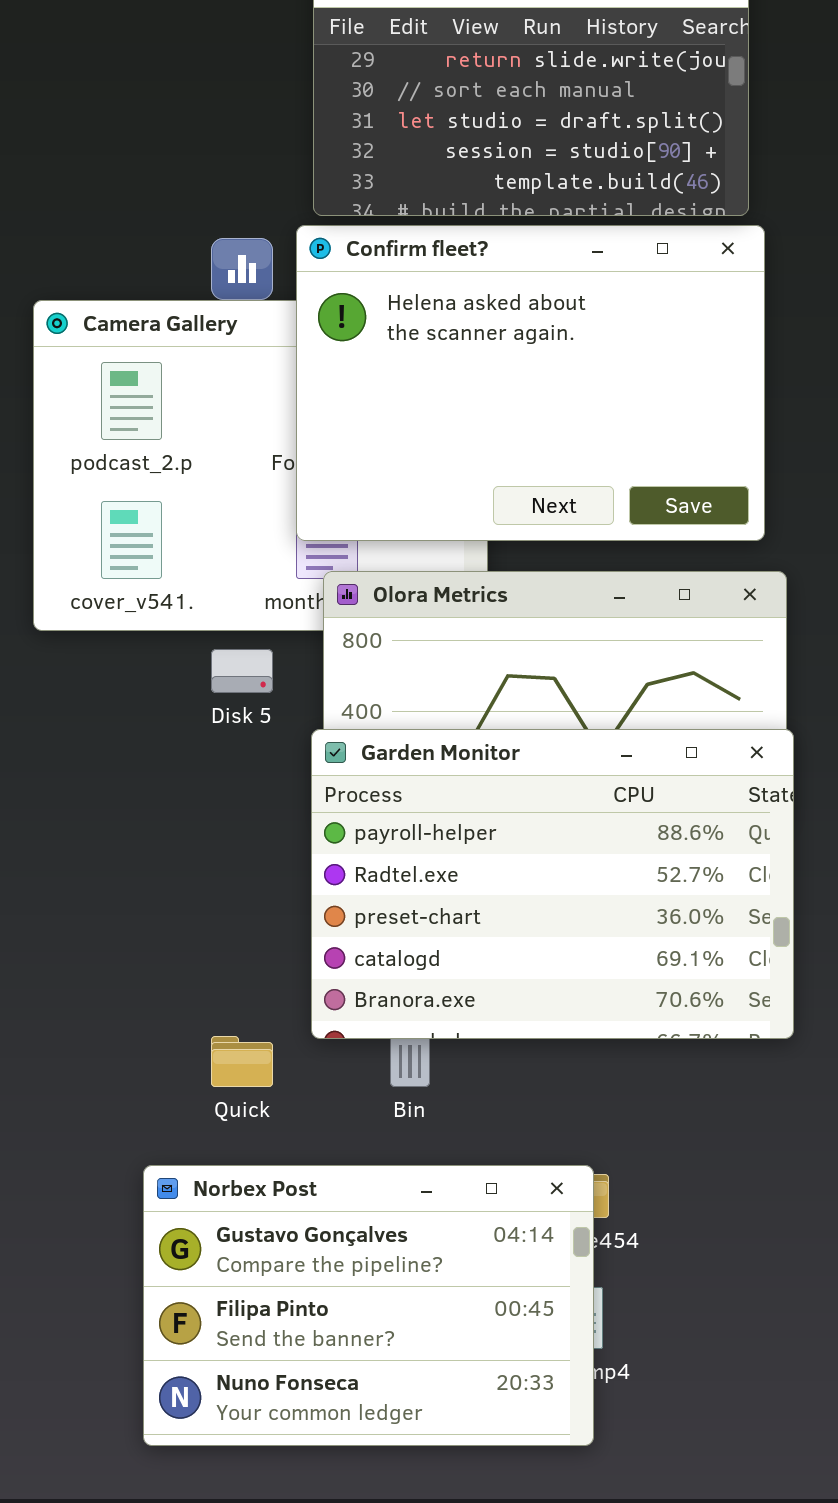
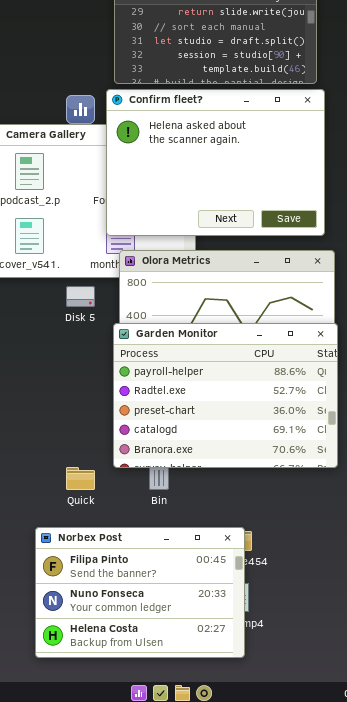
Norbex Post: [143,1165,594,1446] -> [35,527,245,658], scrolled down 1 row

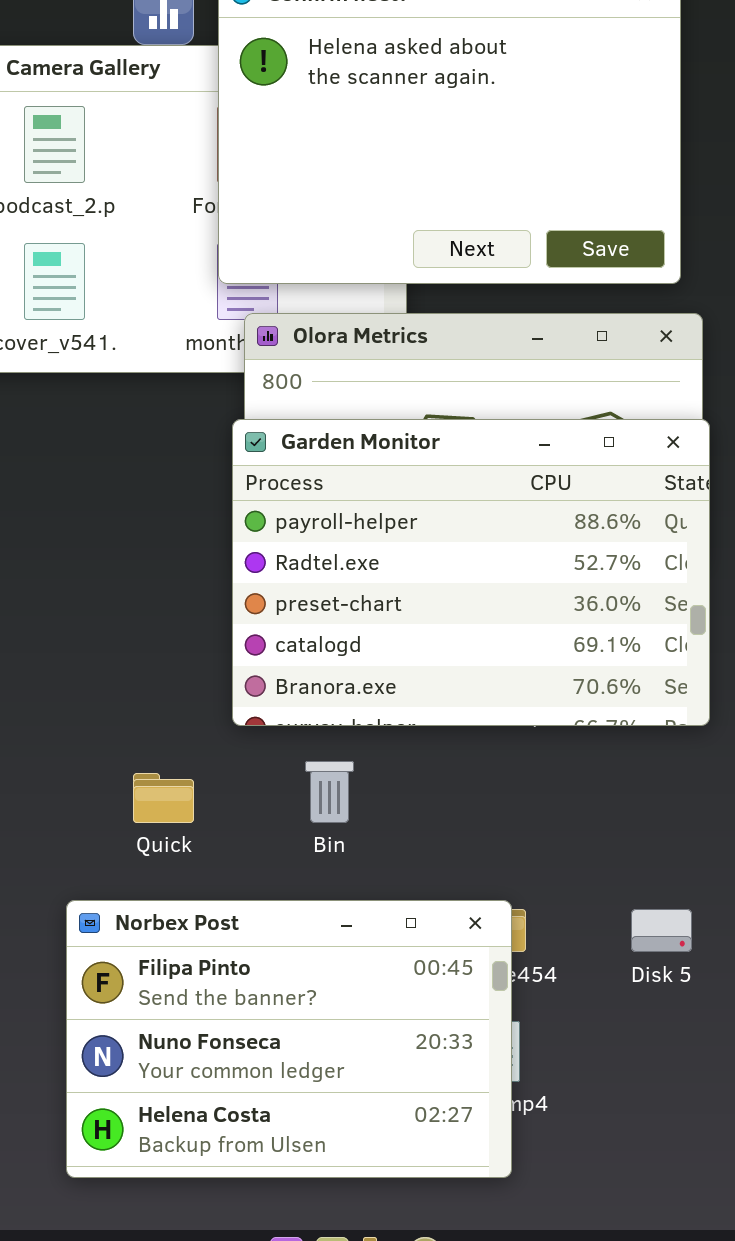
Disk 5: [66,286,95,307] -> [631,909,692,952], moved
Garden Monitor: [113,323,338,468] -> [232,419,710,726], moved

